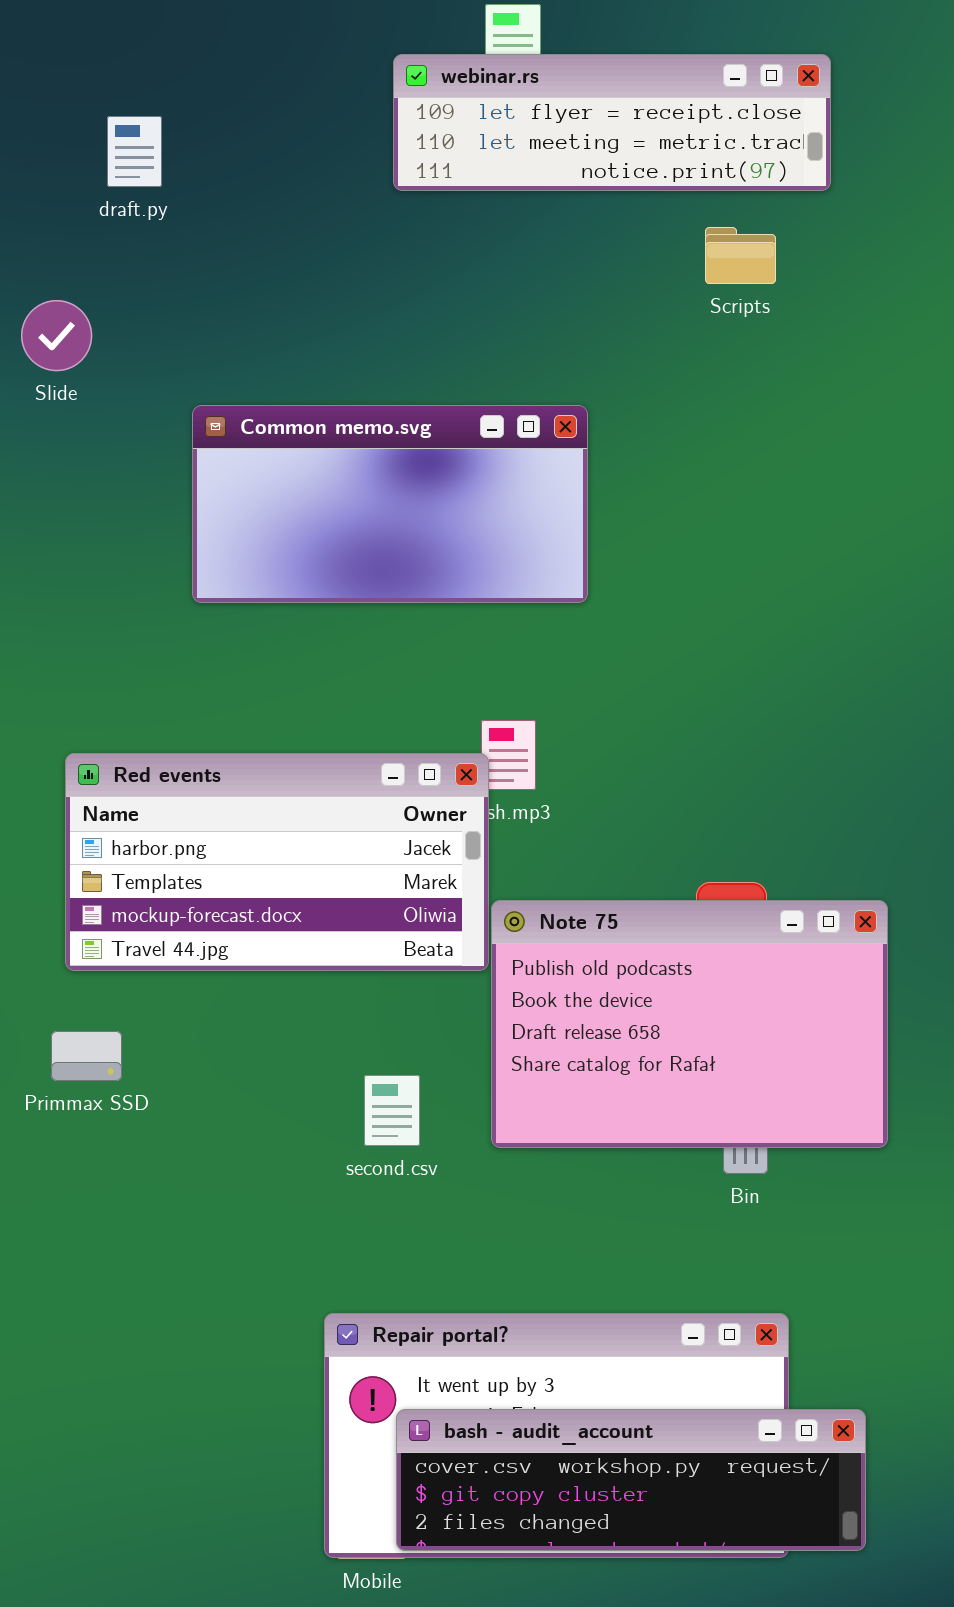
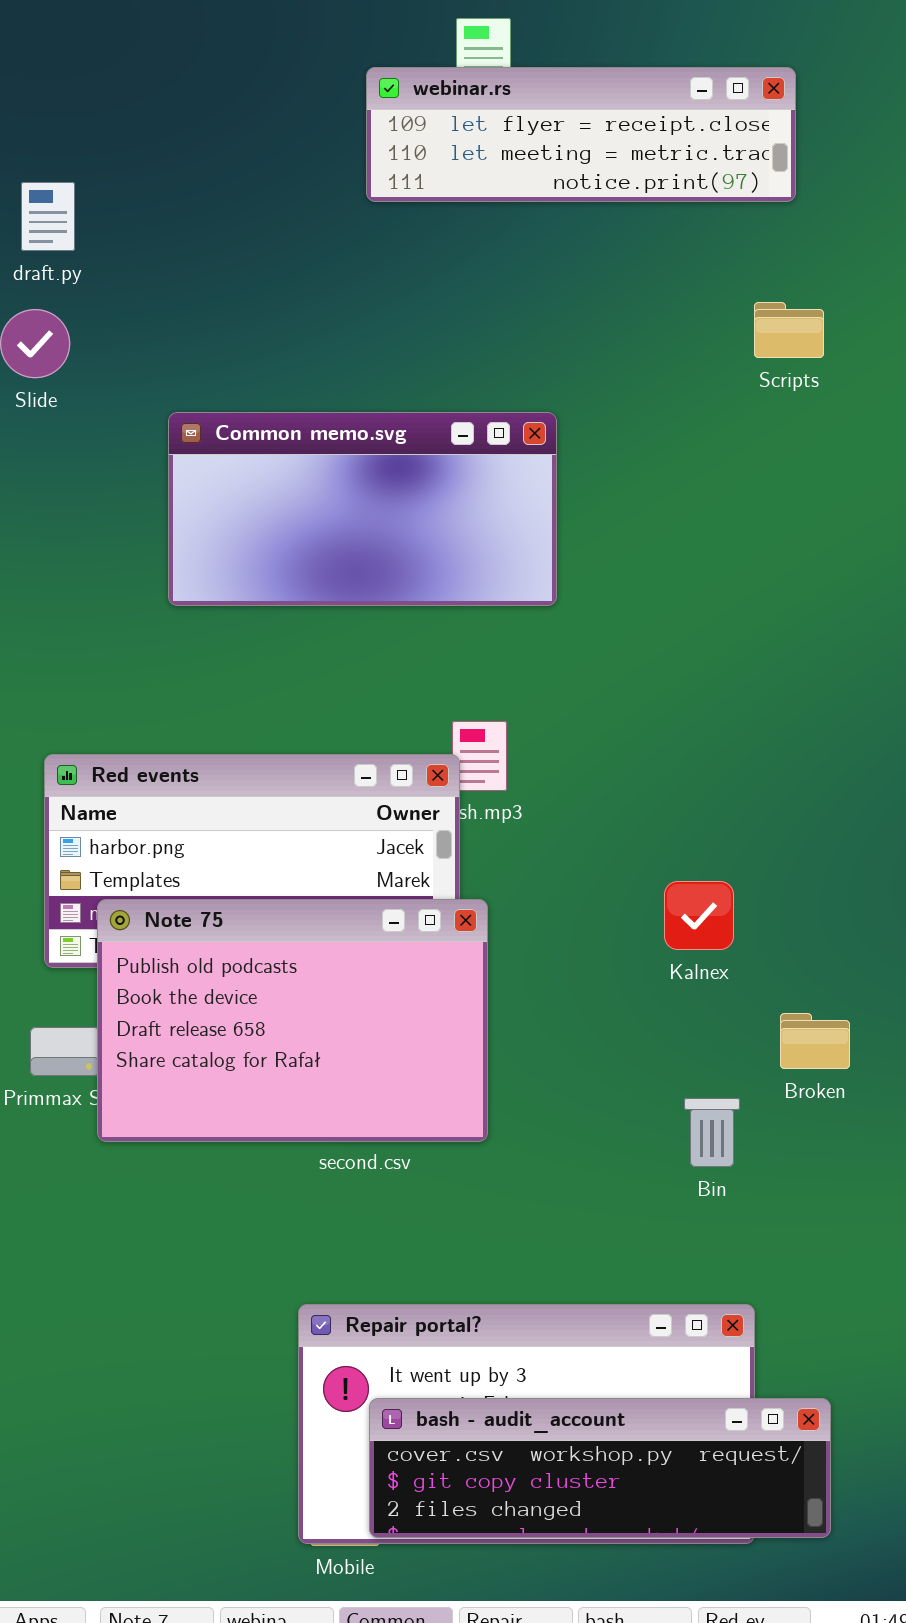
draft.py: [107,116,162,187] -> [21,182,75,251], moved
Scripts: [705,227,776,284] -> [754,302,824,358], moved
Note 75: [491,900,888,1148] -> [97,899,488,1142], moved

